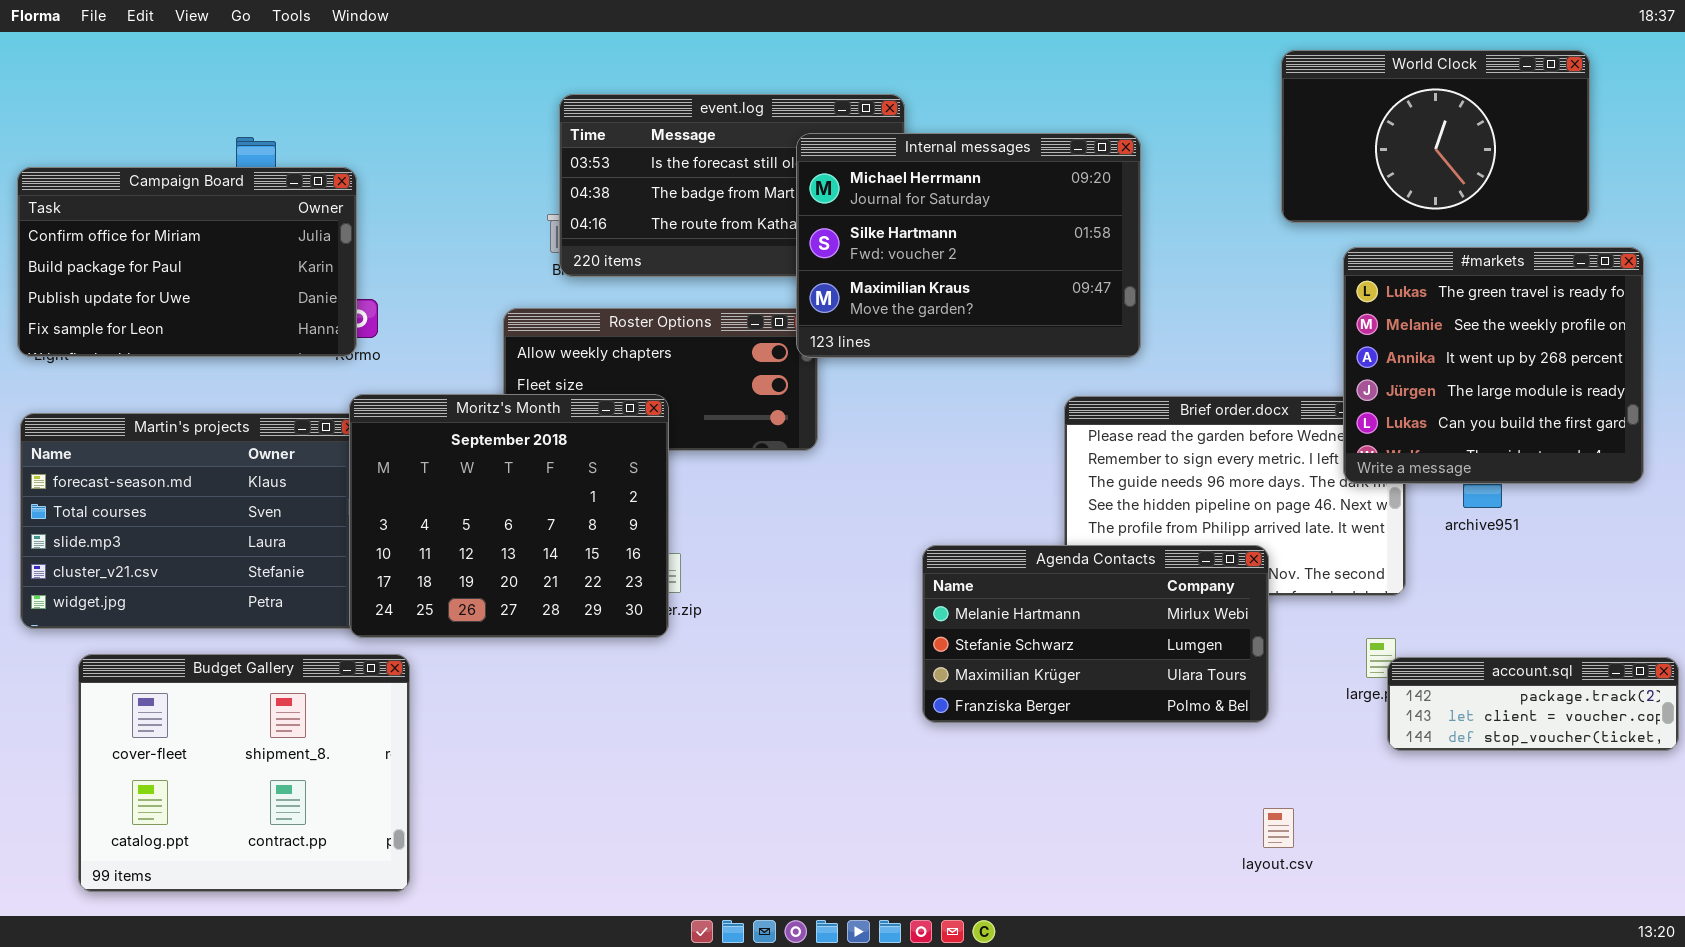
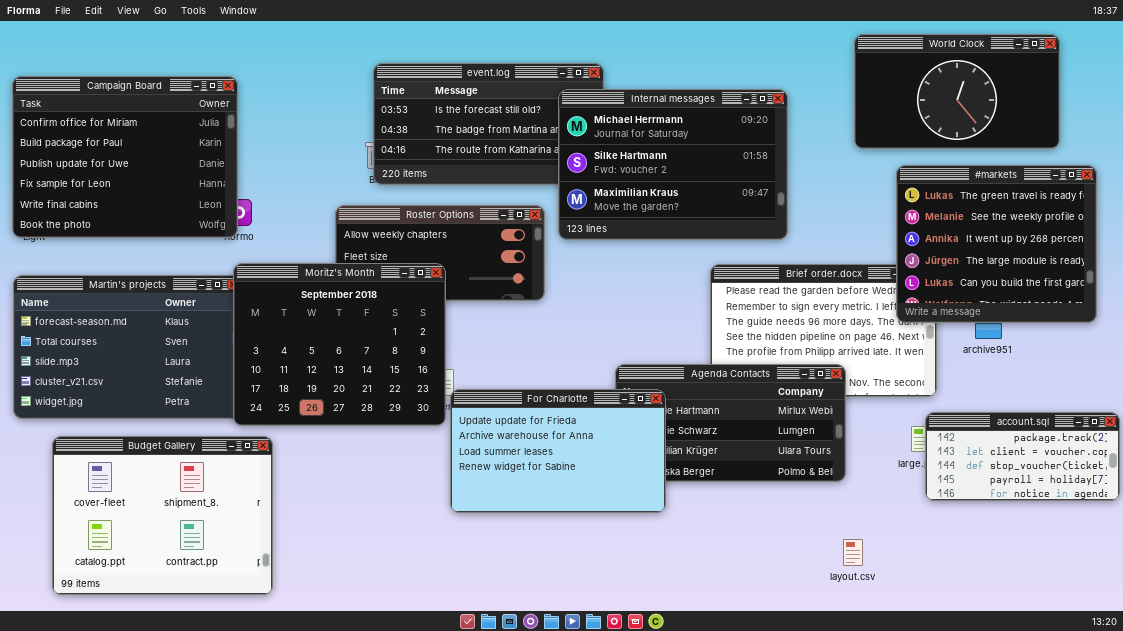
Internal messages: [796,133,1141,358] -> [558,89,788,240], moved
Campaign Board: [17,167,357,357] -> [12,76,238,238], resized
For Charlotte: none -> [450,389,666,513], opened
account.sql: [1387,657,1679,751] -> [925,412,1120,501], resized

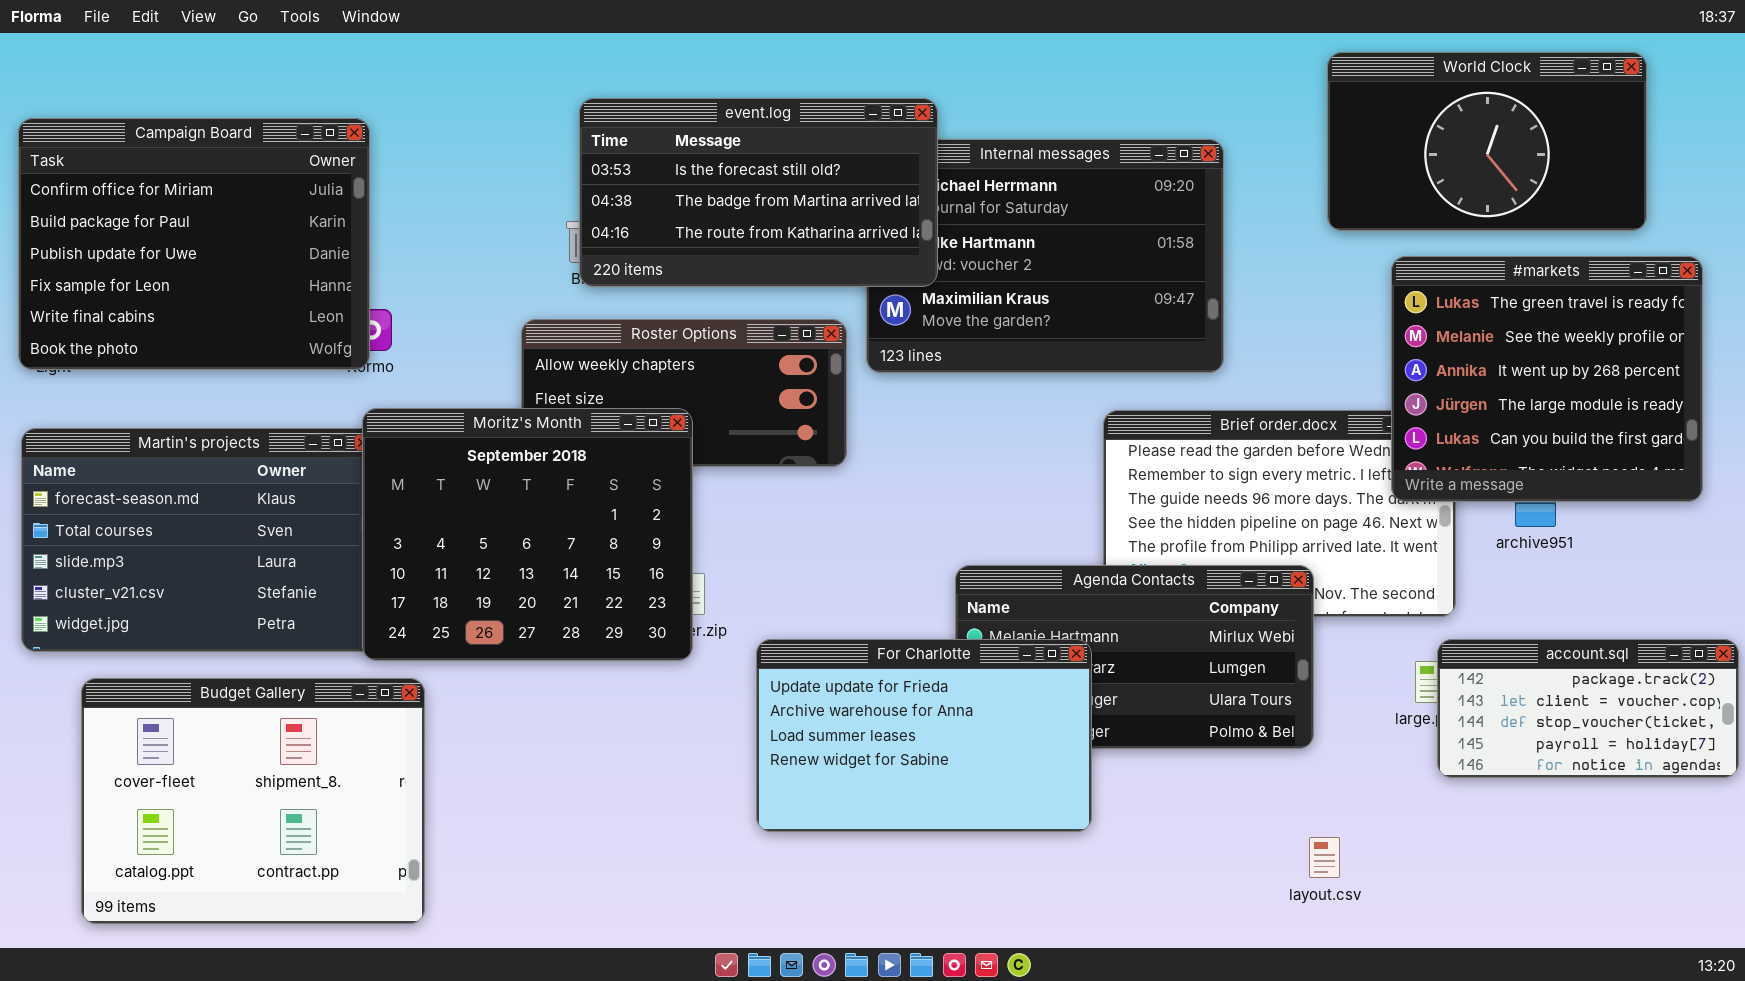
event.log: [373,63,604,185] -> [579,98,938,287], raised
For Charlotte: [450,389,666,513] -> [756,639,1092,832], moved

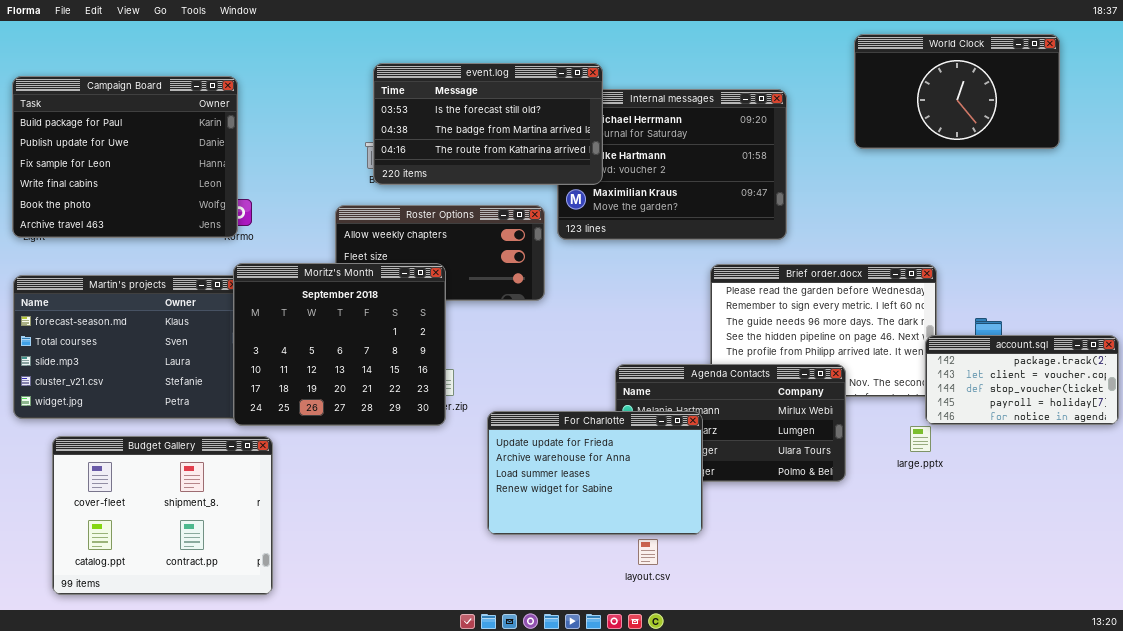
Campaign Board: [18,118,370,370] -> [12,76,238,238], scrolled down 1 row
#markets: [1391,256,1703,502] -> none, closed
account.sql: [1437,639,1739,778] -> [925,335,1119,425], moved
layout.csv: [1309,837,1340,878] -> [638,539,658,565], moved

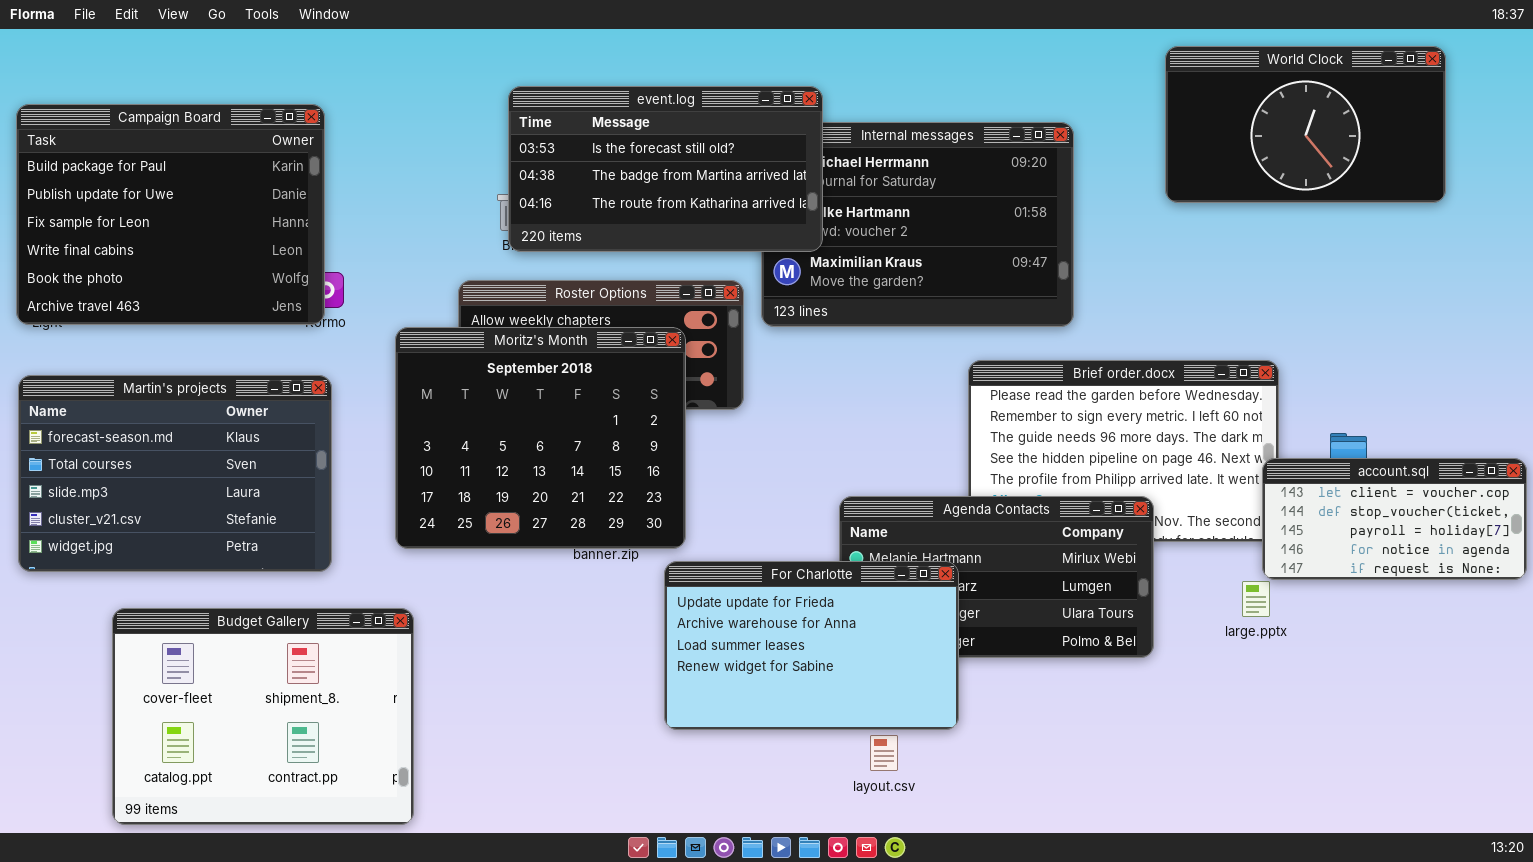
Moritz's Month: [233,263,446,426] -> [395,327,686,549], moved
account.sql: [925,335,1119,425] -> [1262,458,1527,580], scrolled down 1 row
Budget Gallery: [52,436,273,595] -> [112,608,414,825], moved

